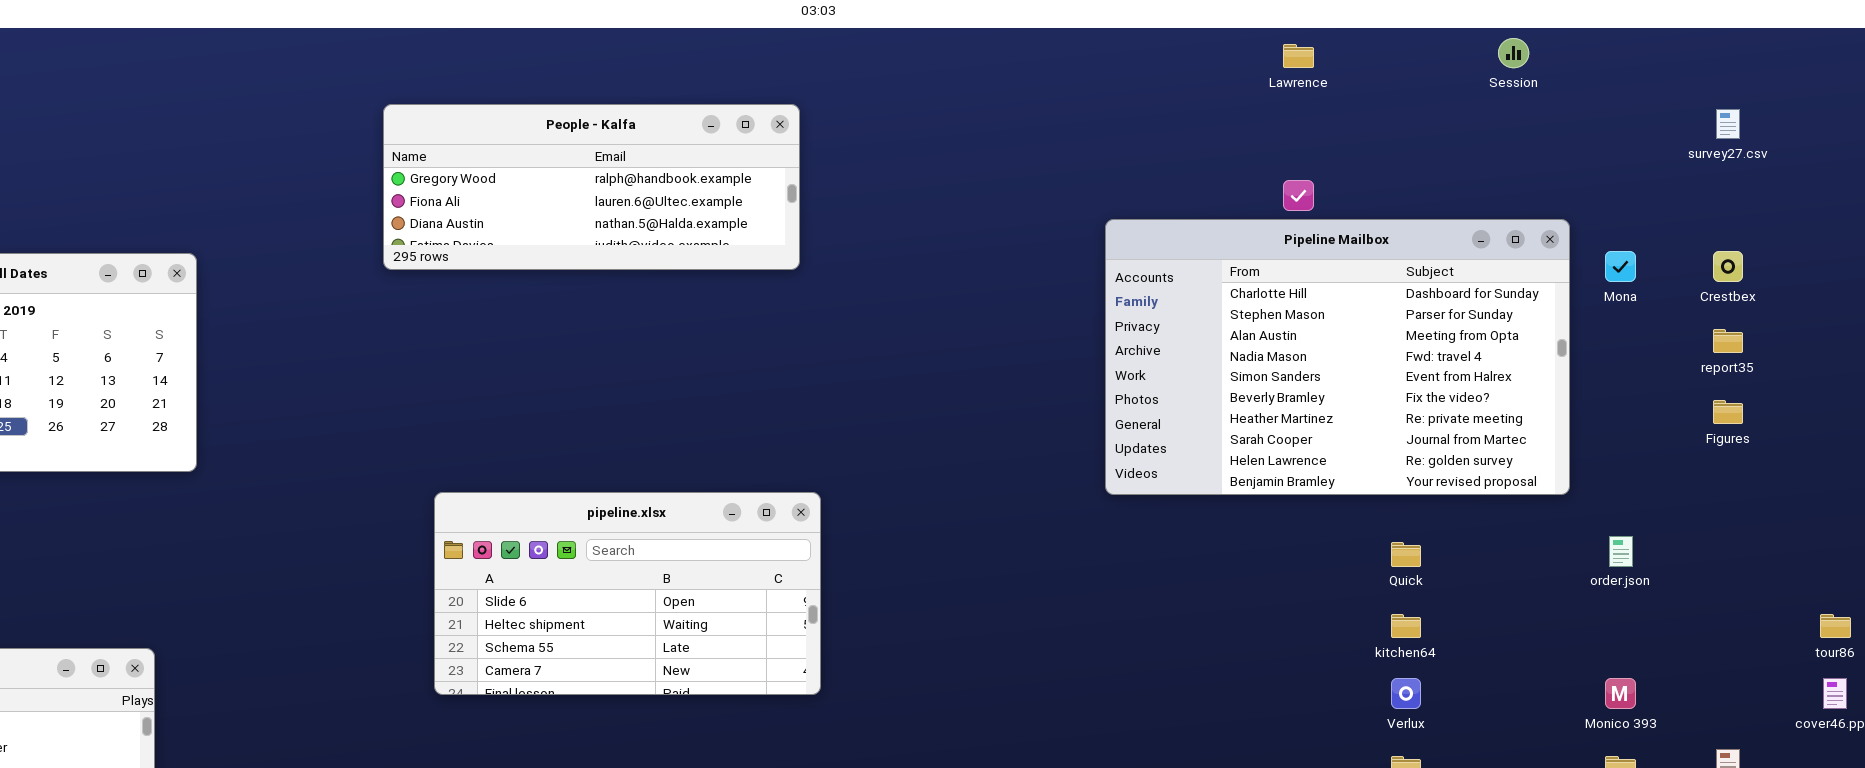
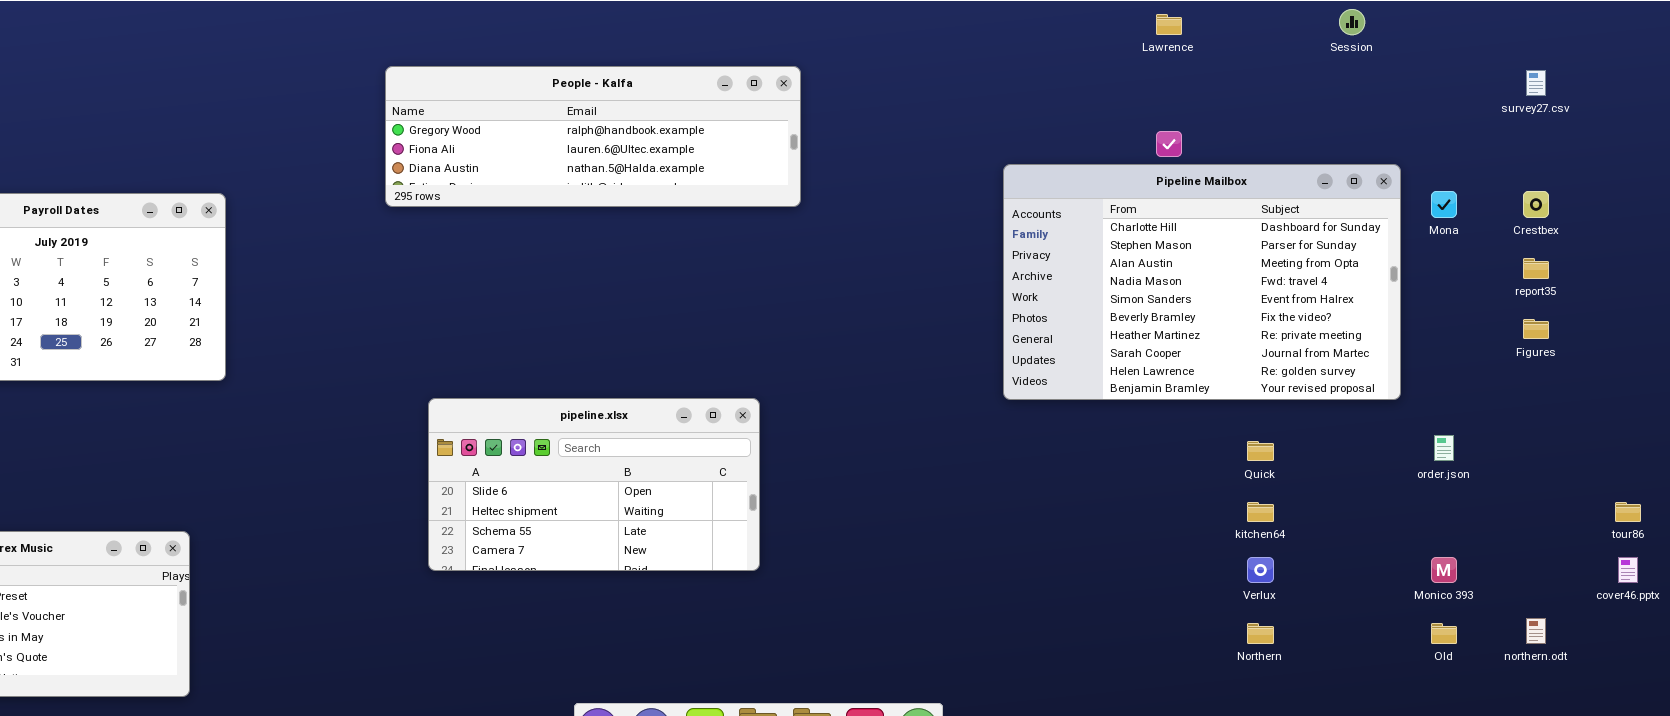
People - Kalfa: [383,104,800,270] -> [385,66,801,207], resized

